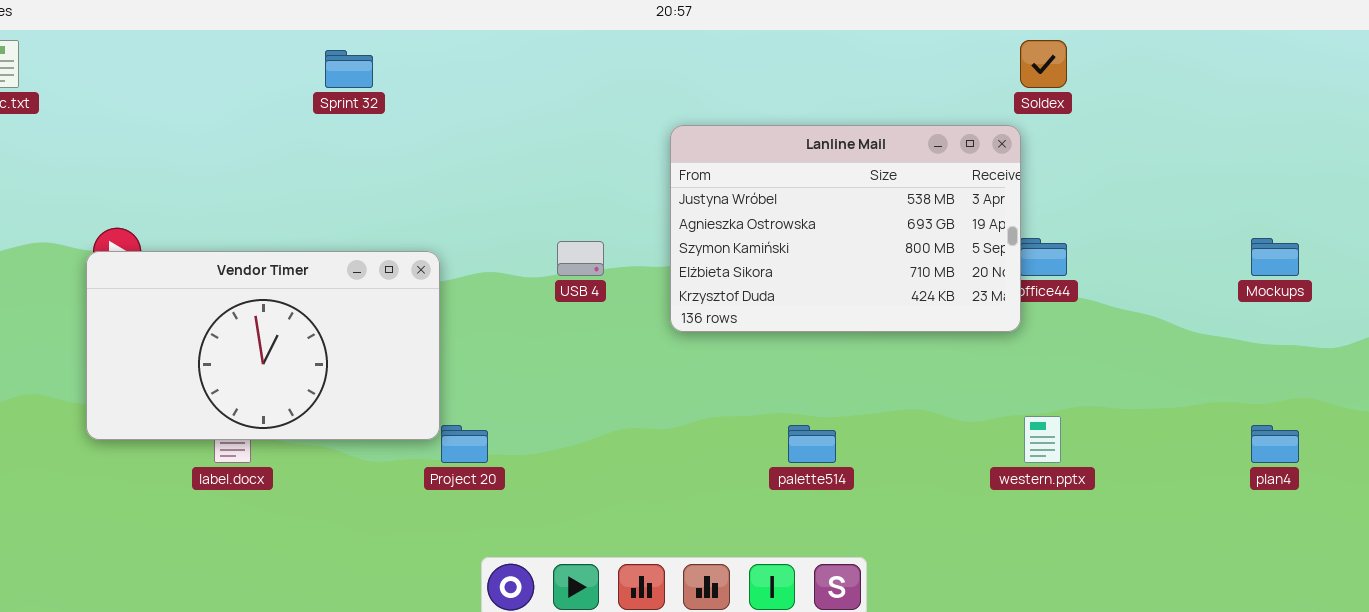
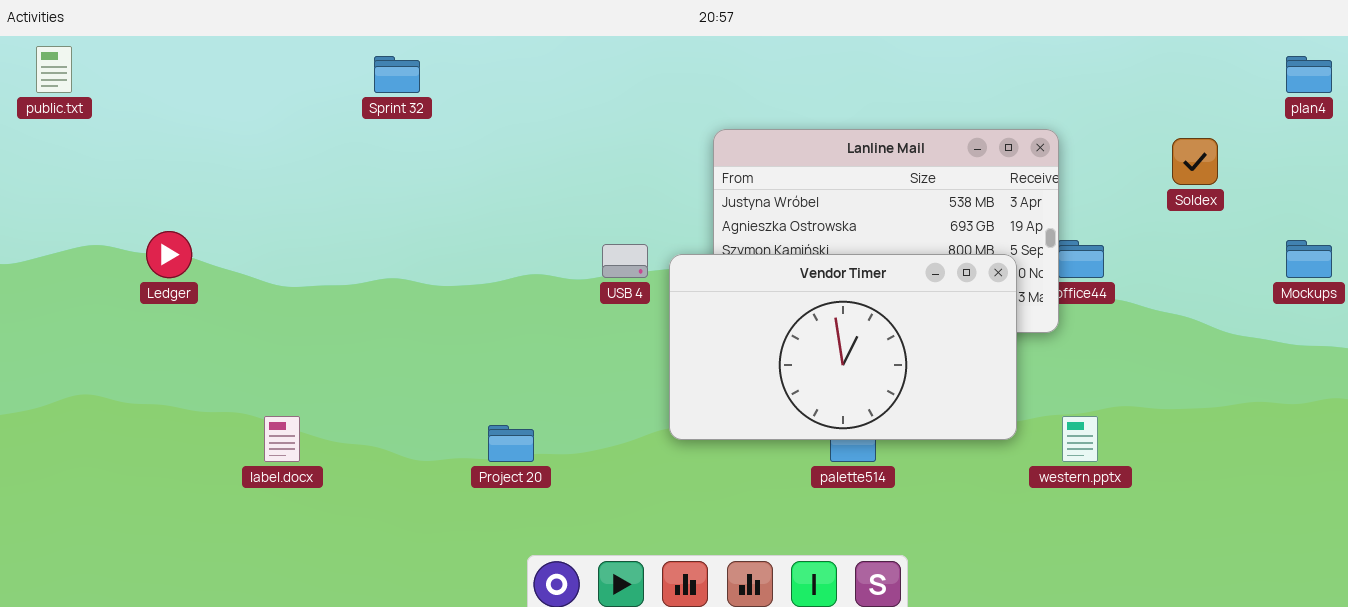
Soldex: [1020,40,1067,88] -> [1172,138,1218,185], moved
Vendor Timer: [86,251,440,440] -> [669,254,1017,440], moved
plan4: [1251,425,1299,463] -> [1286,56,1332,93], moved

